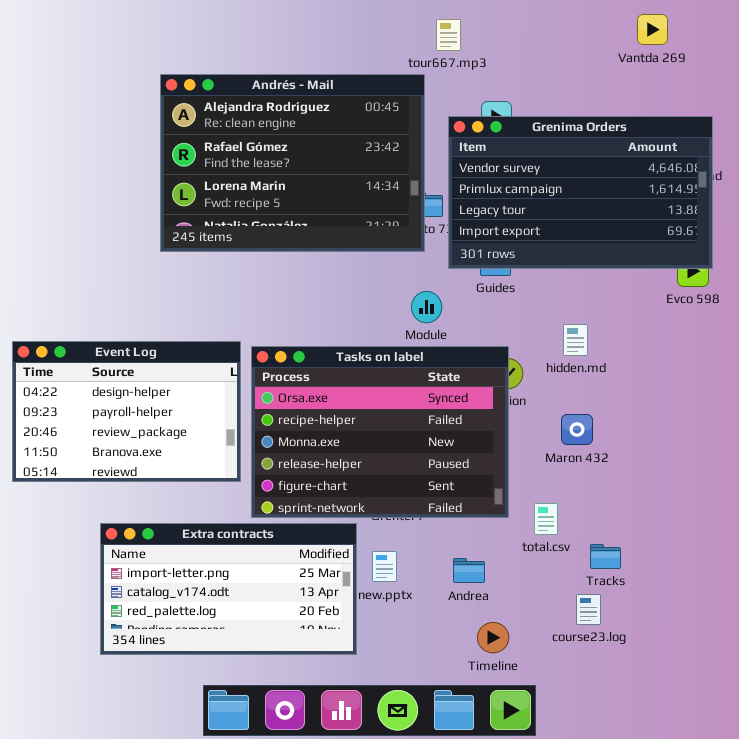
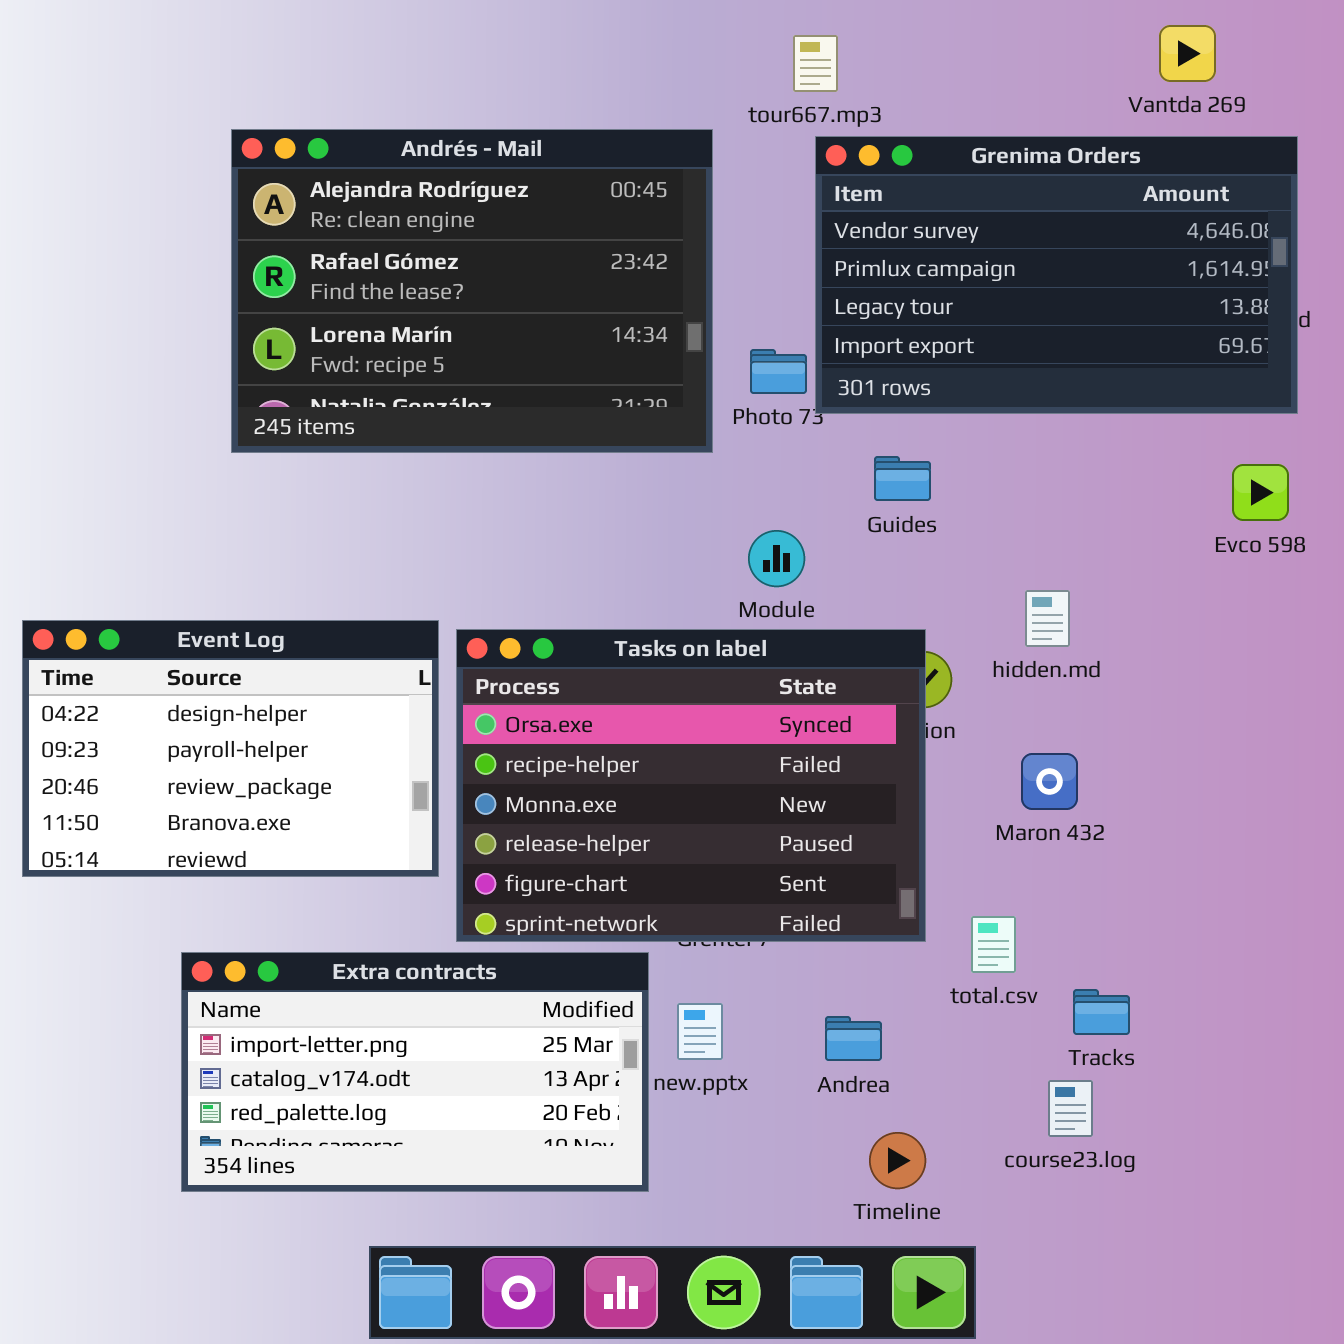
Andrés - Mail: [160,74,425,252] -> [231,129,713,453], moved
Grenima Orders: [448,116,713,269] -> [815,136,1298,414], moved

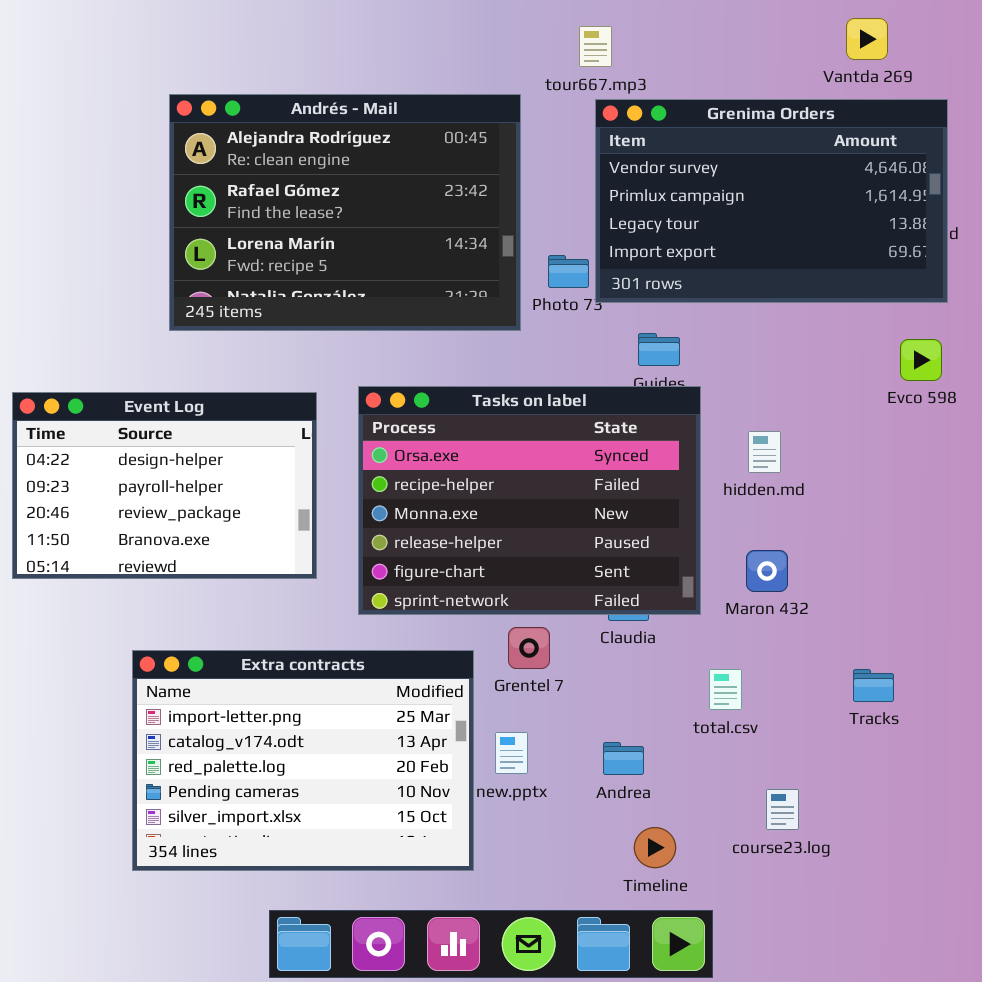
Event Log: [22,620,439,877] -> [12,392,317,579], moved
Tasks on label: [456,629,926,942] -> [358,386,701,615], moved
Extra contracts: [181,952,649,1192] -> [132,650,474,871], resized
Tracks: [1073,989,1130,1035] -> [853,669,894,702], moved

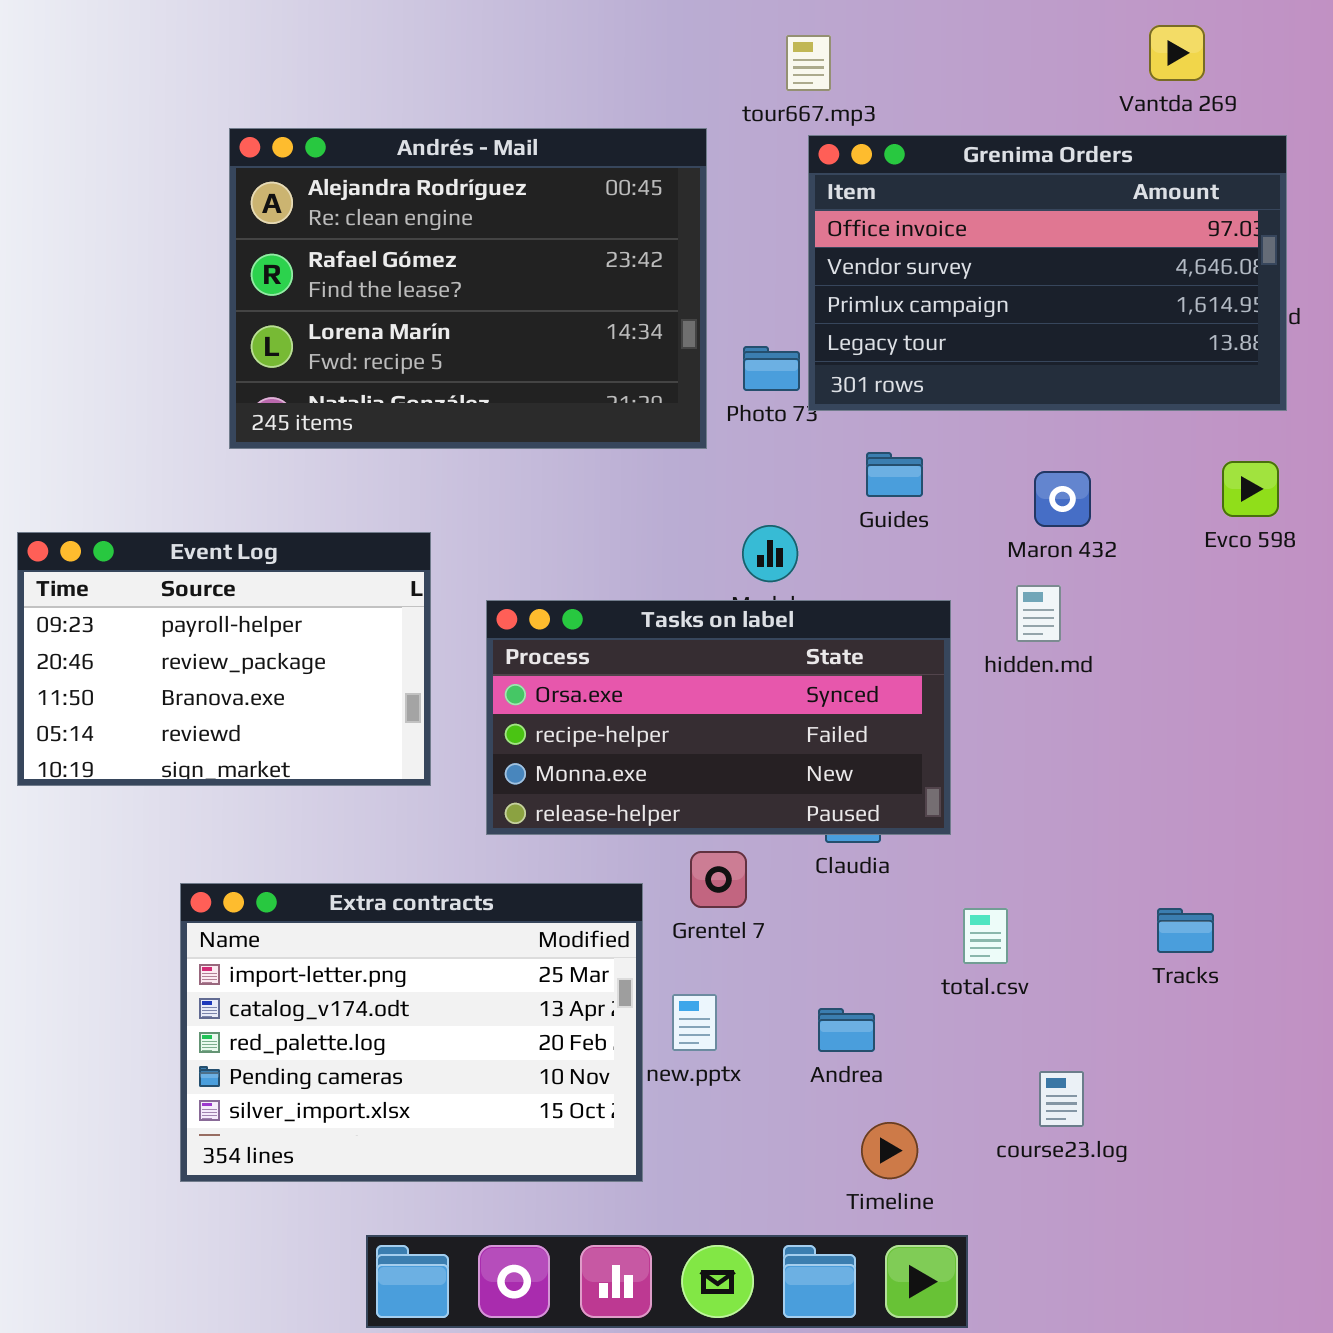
Grenima Orders: [595,99,948,303] -> [808,135,1287,411], scrolled up 1 row
Tasks on label: [358,386,701,615] -> [486,600,951,835], resized
Event Log: [12,392,317,579] -> [17,532,431,786], scrolled down 1 row
Maron 432: [746,550,788,592] -> [1034,471,1091,527], moved

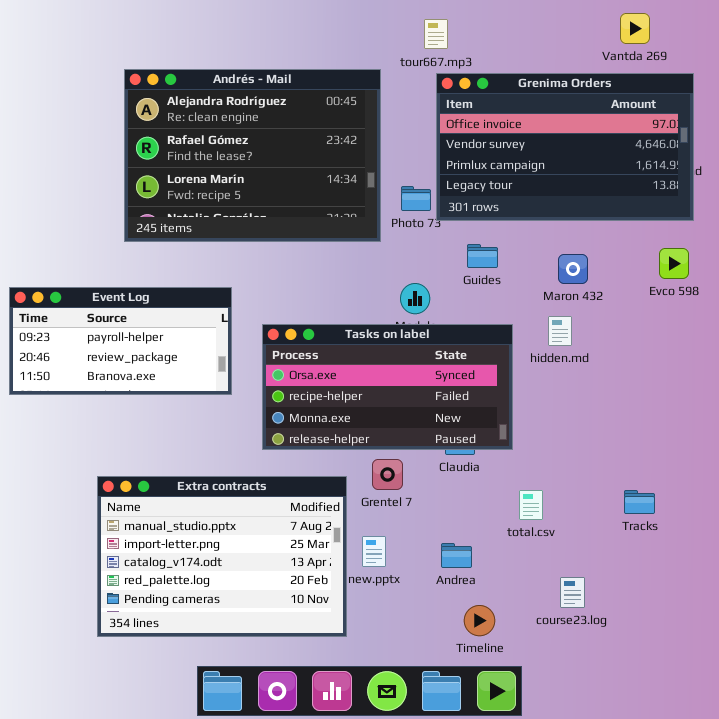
Event Log: [17,532,431,786] -> [9,287,232,395], resized
Extra contracts: [180,883,643,1182] -> [97,476,347,637], scrolled up 1 row

